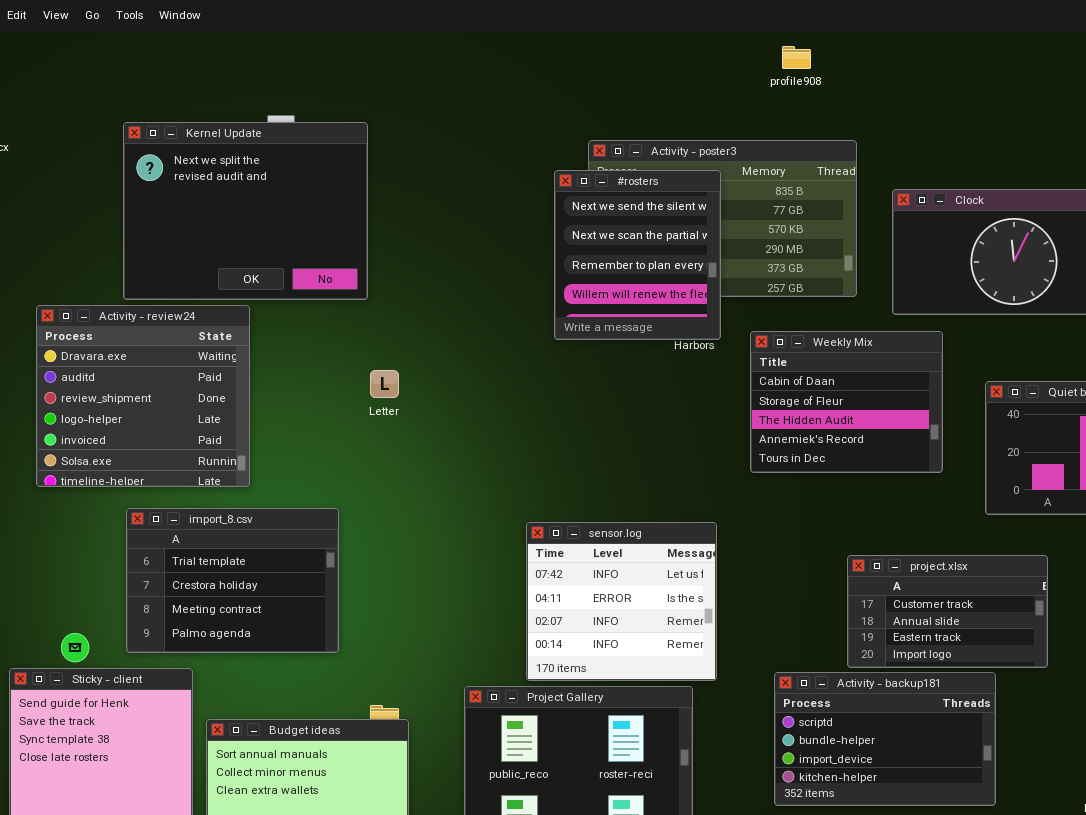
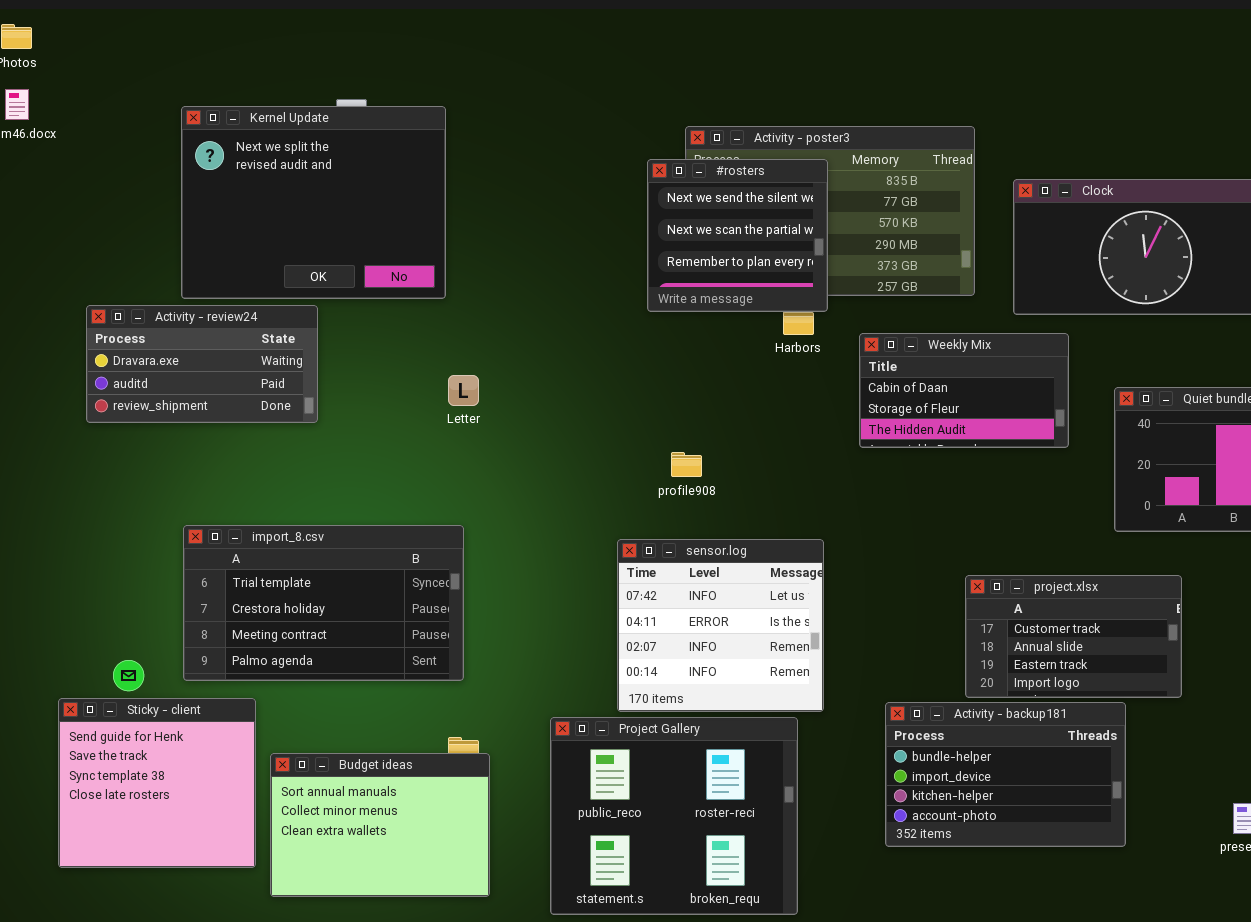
profile908: [782,46,811,69] -> [671,452,702,477], moved
#rosters: [554,170,721,340] -> [647,159,828,312], resized
Activity - review24: [36,305,250,487] -> [86,305,318,423], resized
Weekly Mix: [750,331,943,473] -> [859,333,1069,448], resized
import_8.csv: [126,508,339,653] -> [183,525,464,681], resized
Activity - backup181: [774,672,996,806] -> [885,702,1126,847], scrolled down 1 row

